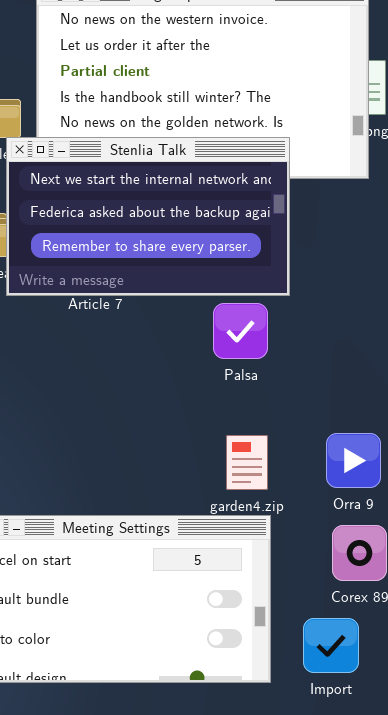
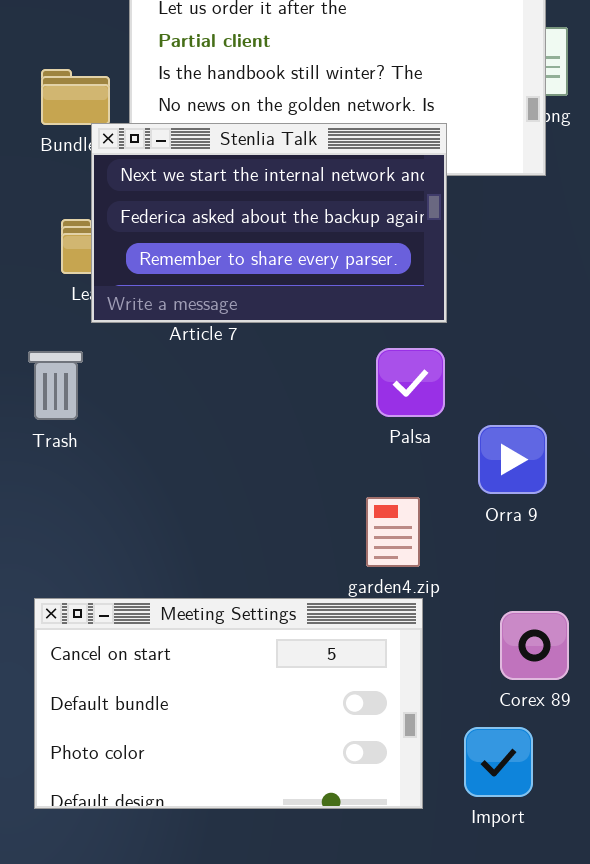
Palsa: [213,303,268,359] -> [376,348,445,417], moved
Orra 9: [326,433,381,488] -> [478,425,547,494], moved

